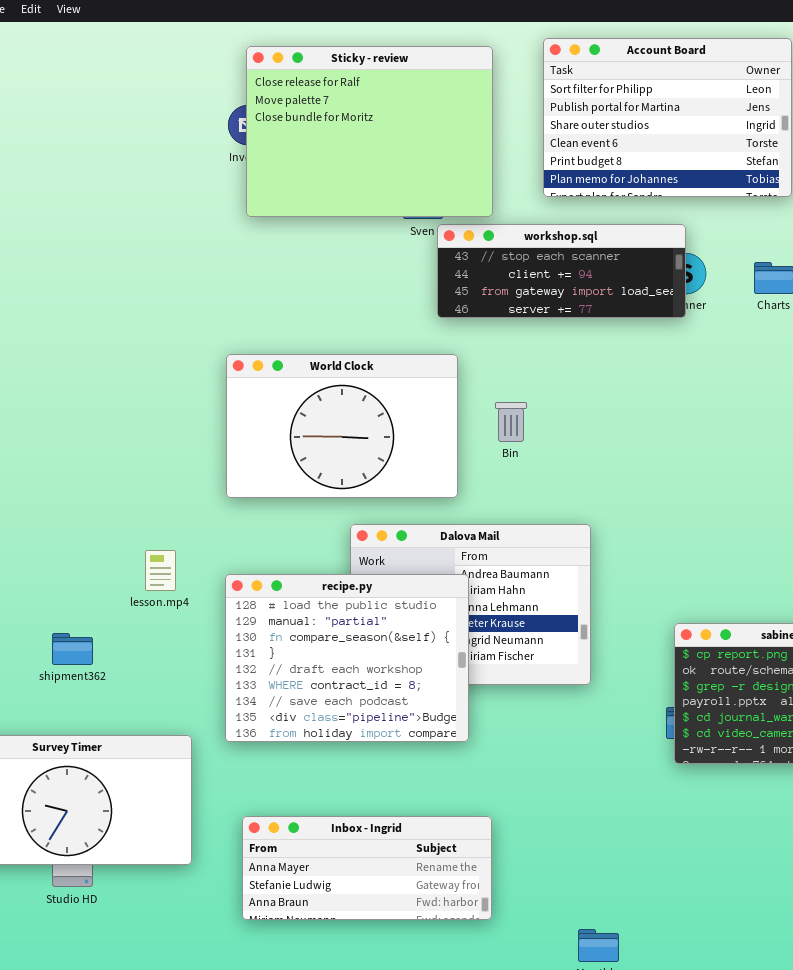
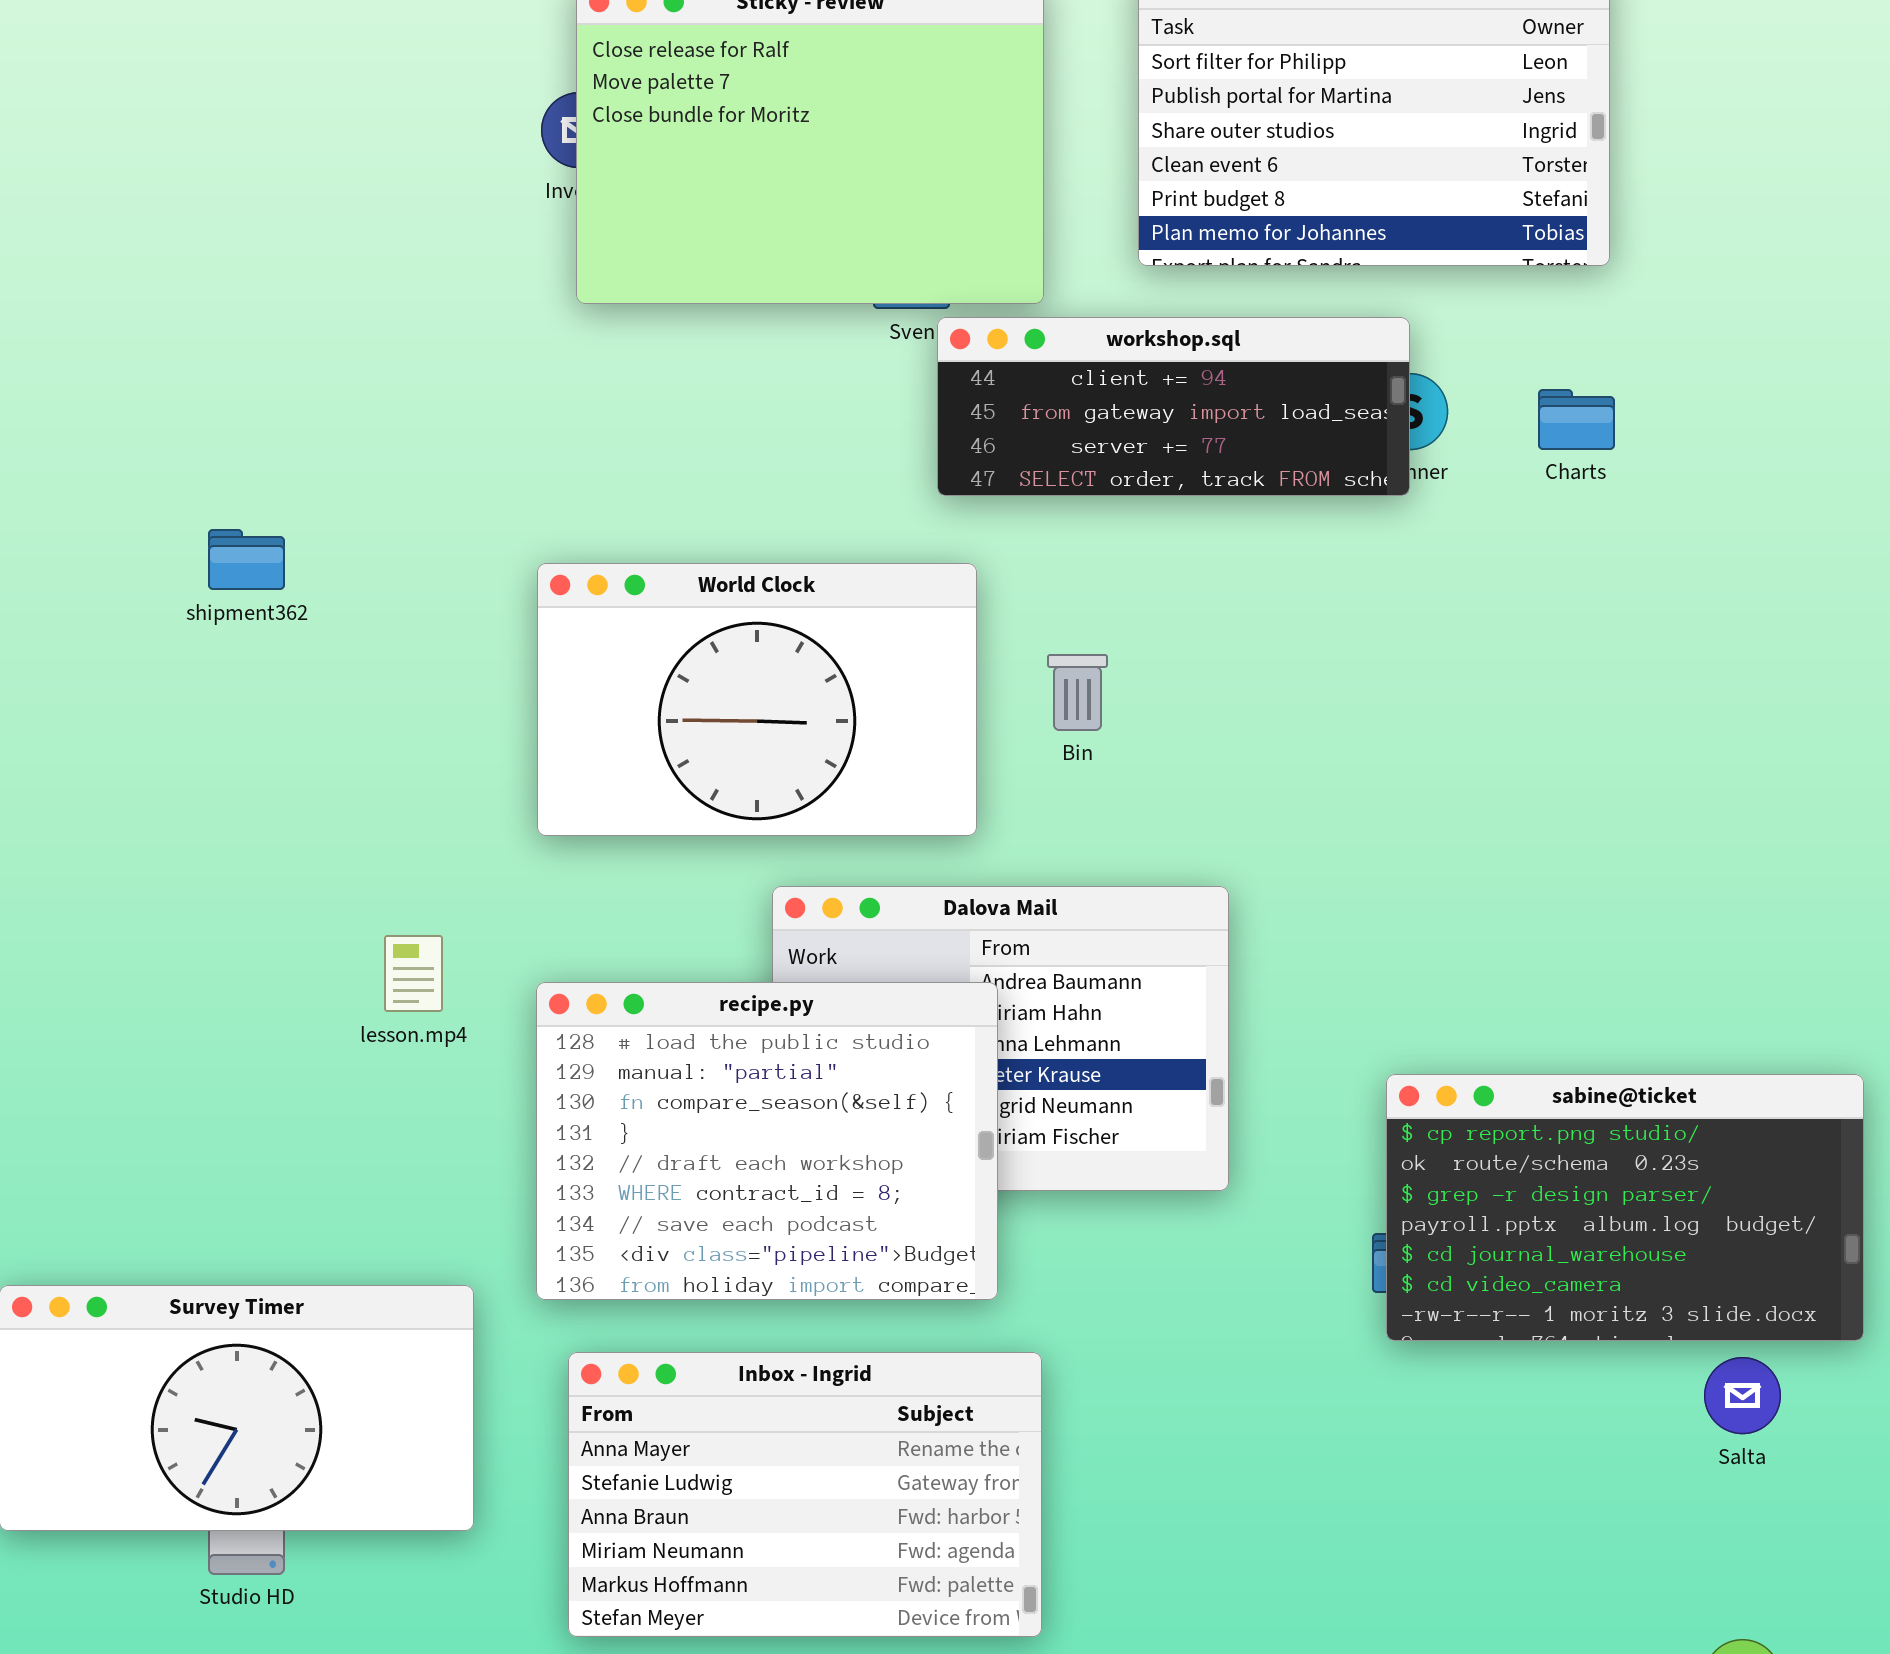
workshop.sql: [437,224,686,318] -> [937,317,1410,496], scrolled down 1 row
shipment362: [52,633,93,665] -> [208,529,285,590], moved
Inbox - Ingrid: [242,816,492,920] -> [568,1352,1042,1637], resized

